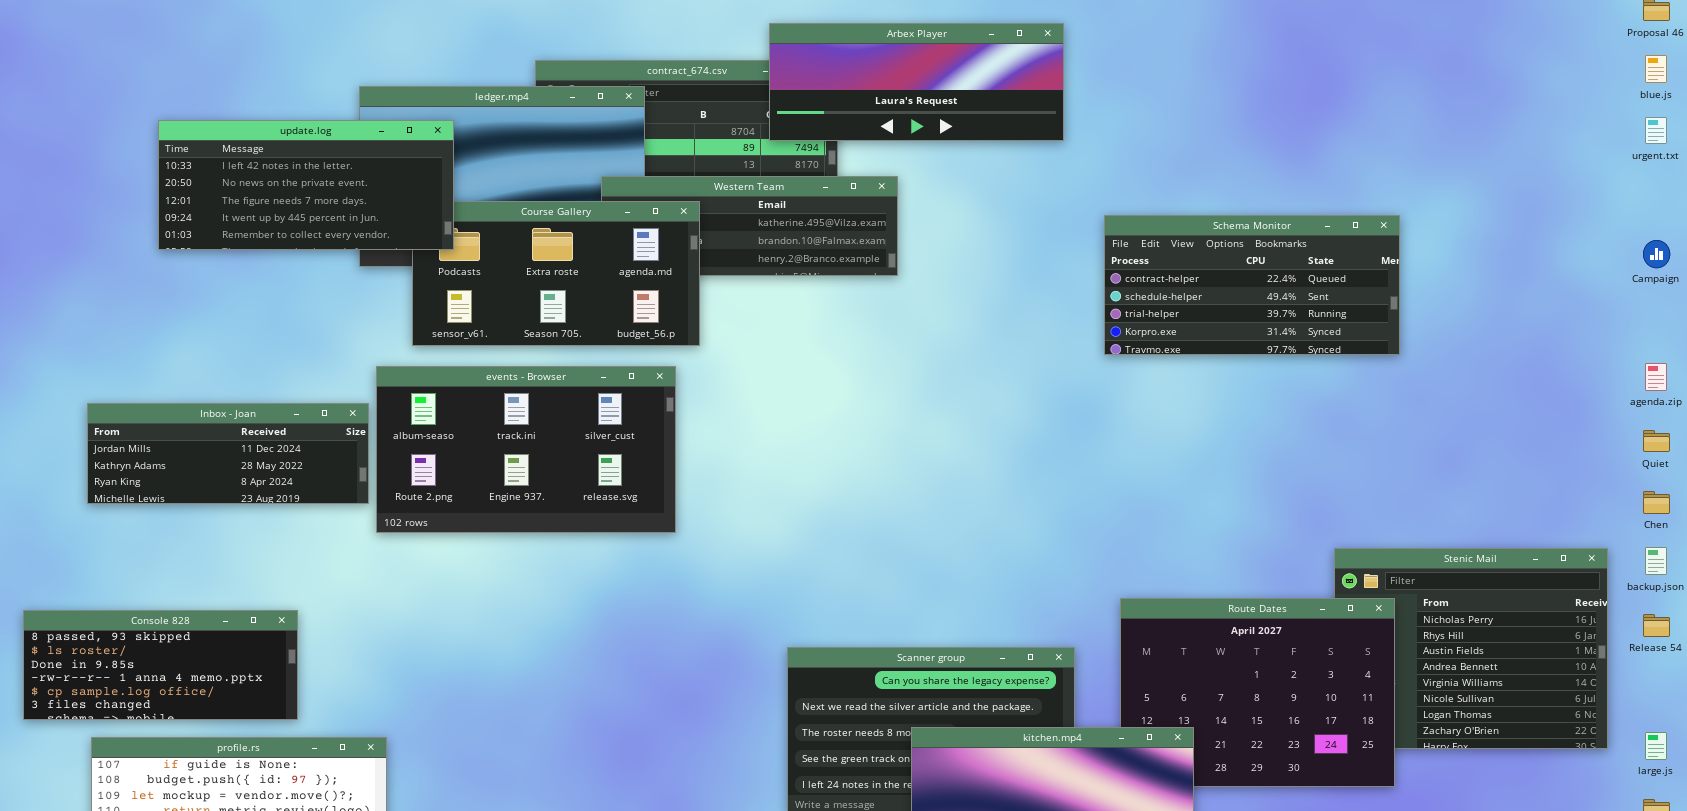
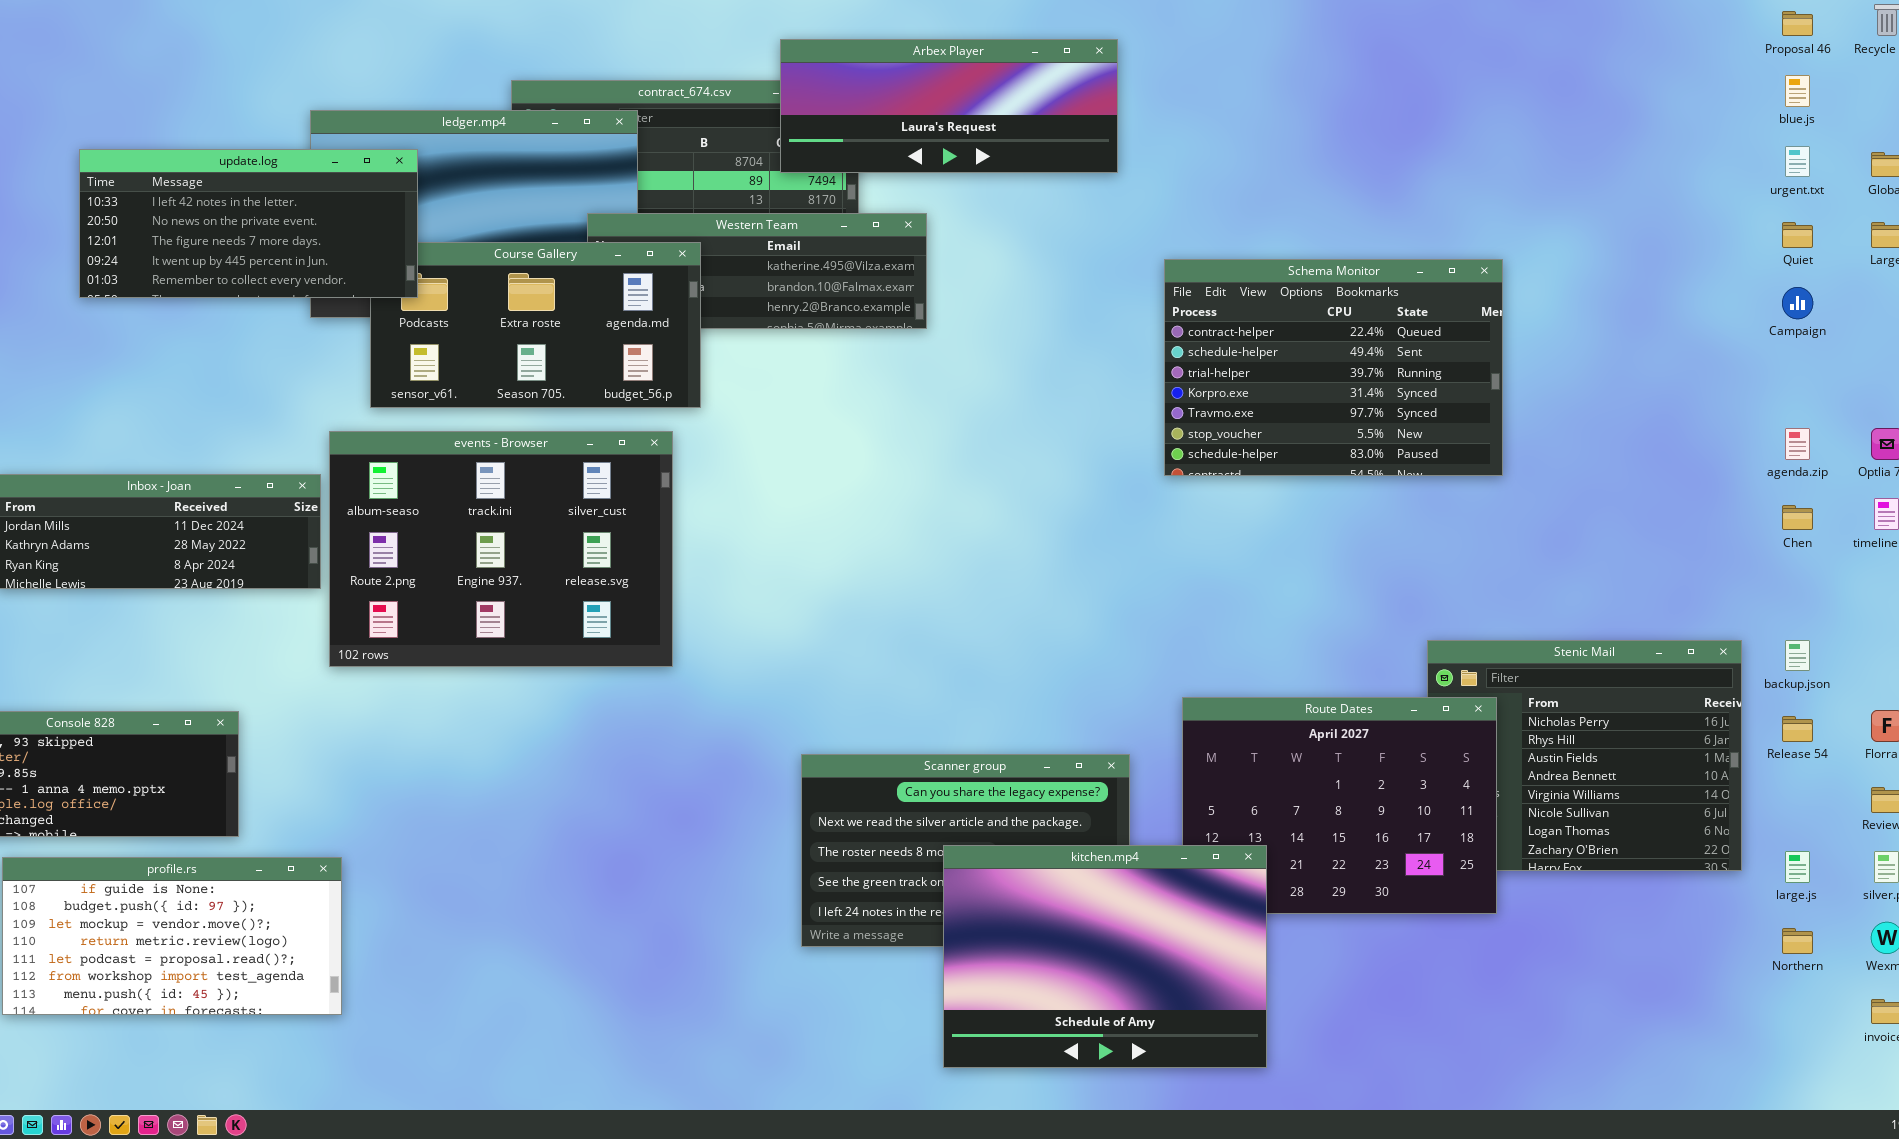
Schema Monitor: [1104,215,1400,355] -> [1164,259,1503,476], resized
events - Browser: [376,366,676,533] -> [329,431,673,667], resized
Quiet: [1643,430,1670,452] -> [1782,222,1813,248], moved
Chen: [1643,491,1670,514] -> [1782,505,1813,530], moved

